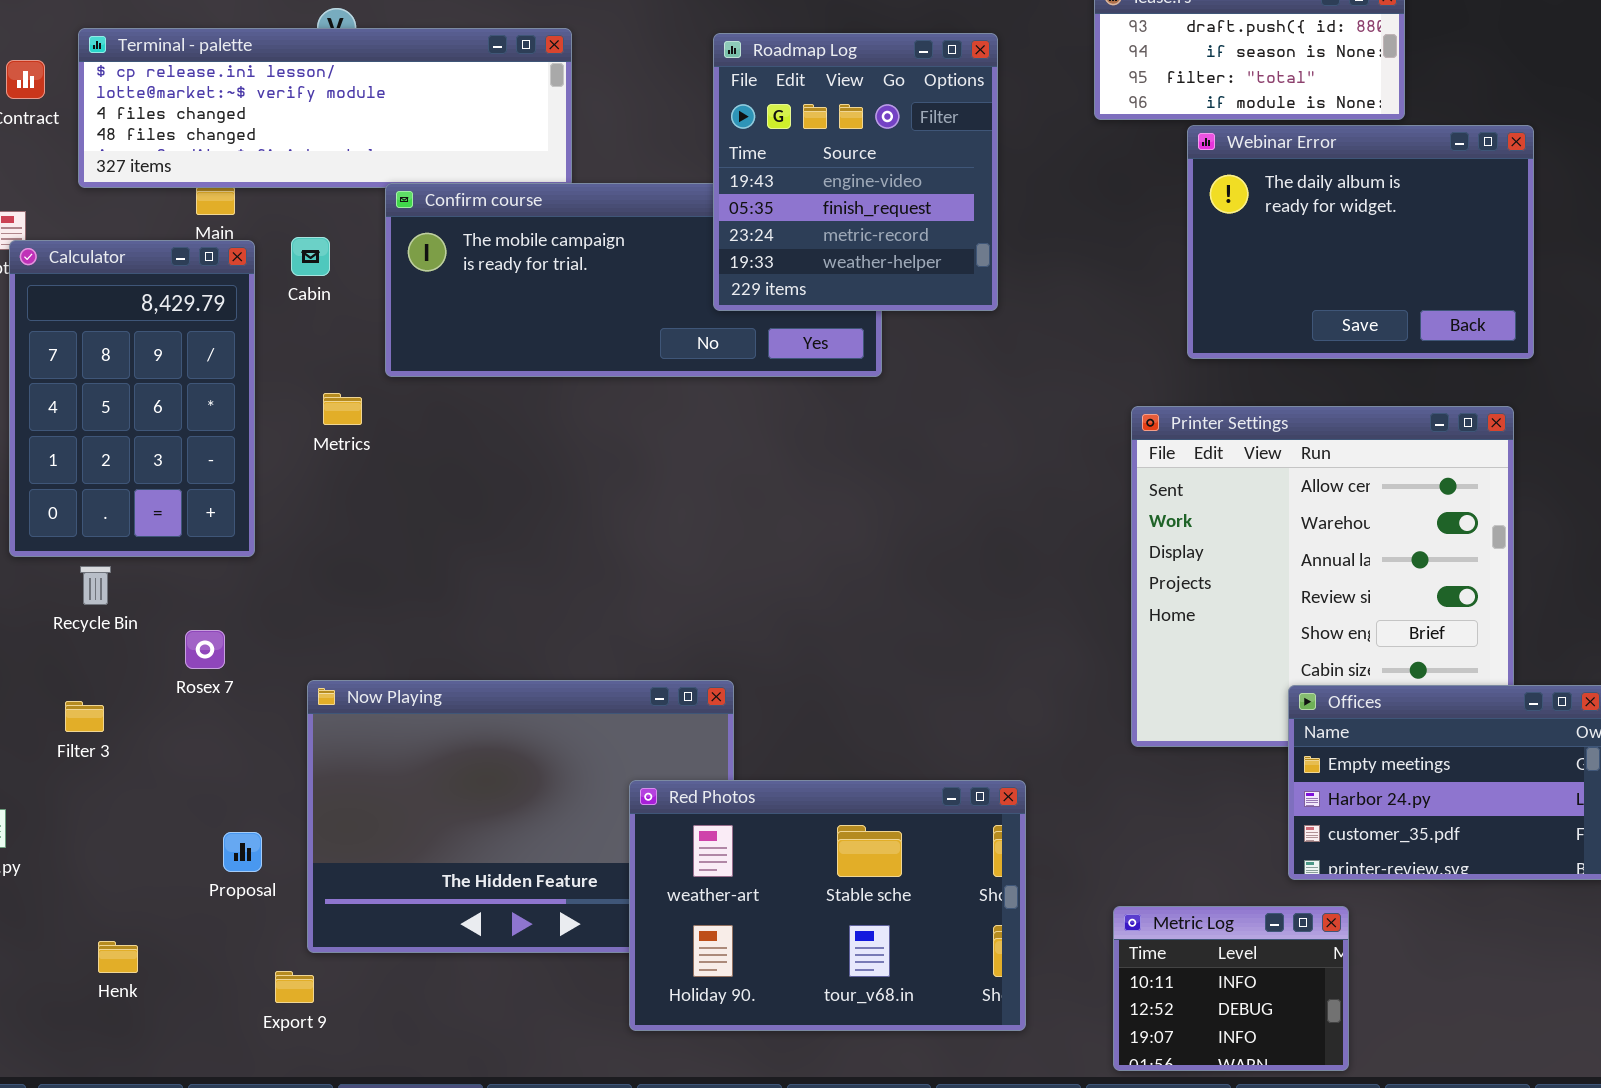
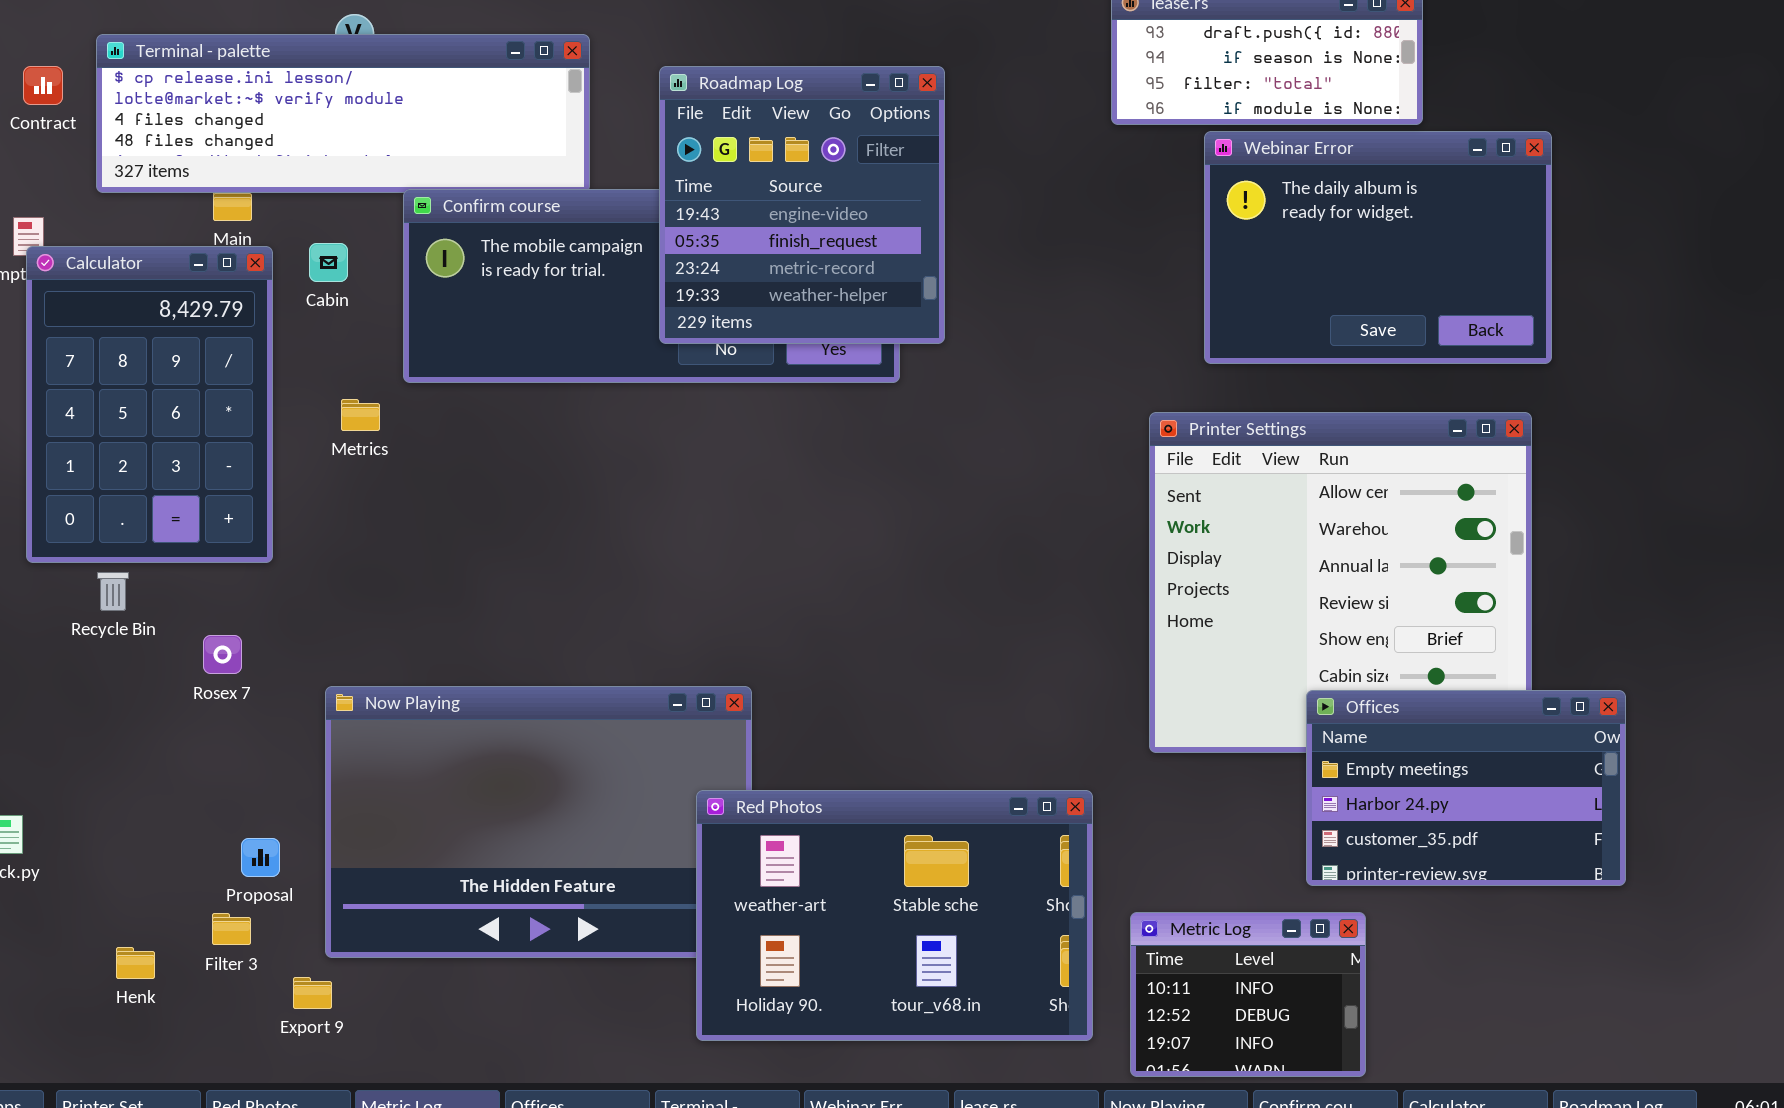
Roadmap Log: [713,33,998,311] -> [659,66,945,344], moved
Filter 3: [65,701,104,732] -> [212,913,251,945], moved
Red Photos: [629,780,1026,1031] -> [696,790,1093,1041], moved

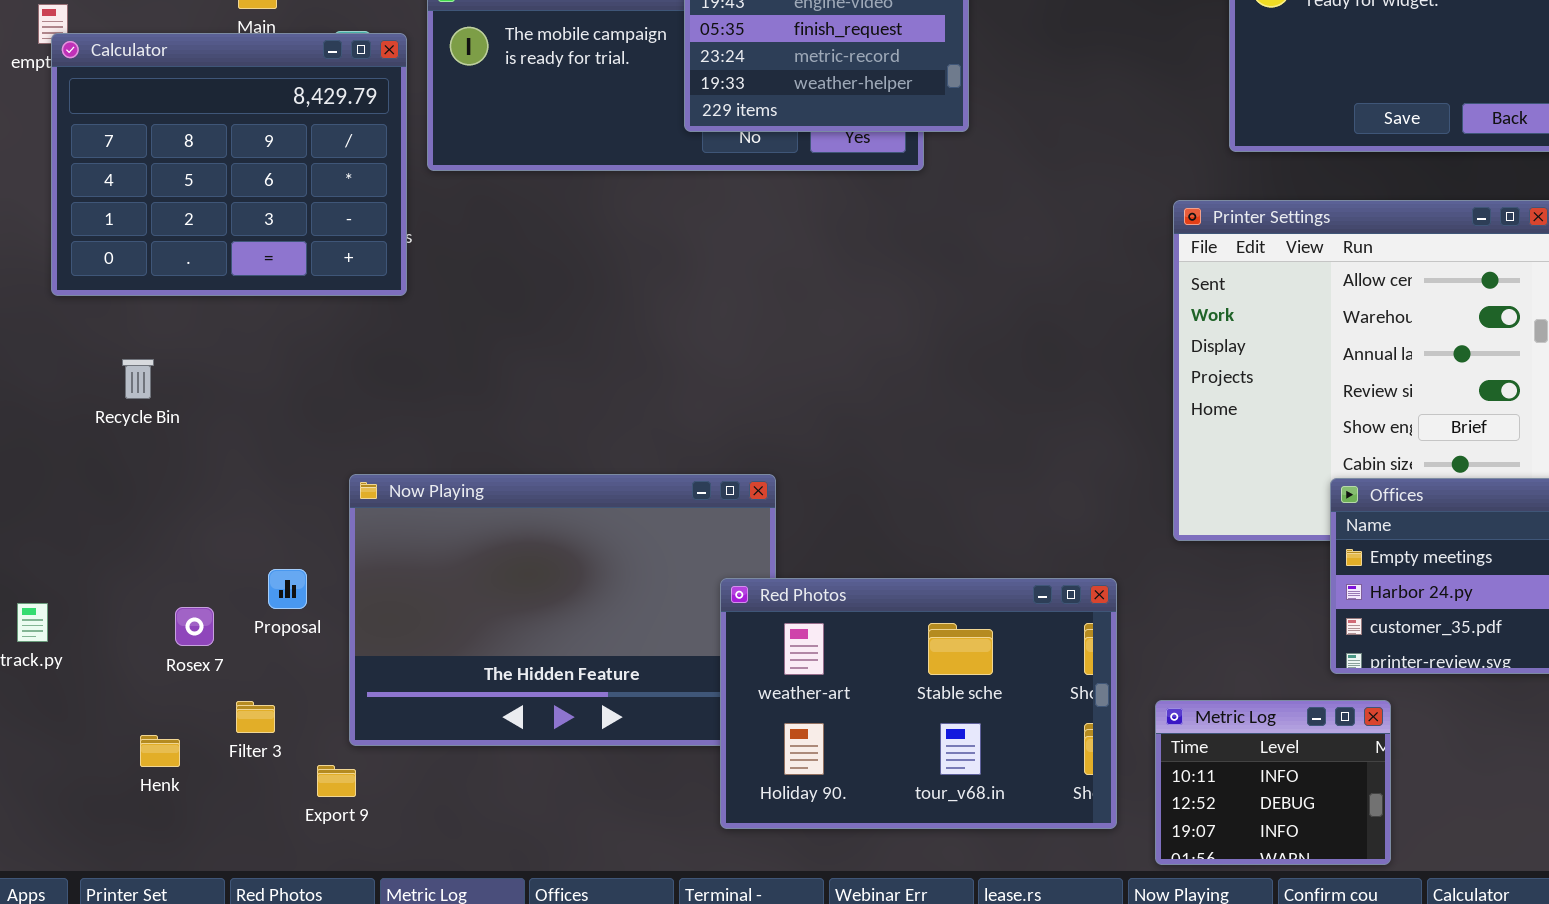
Calculator: [26,246,273,563] -> [51,33,407,296], resized
Rosex 7: [203,635,242,674] -> [175,607,214,646], moved
Proposal: [241,838,280,877] -> [268,569,307,609], moved

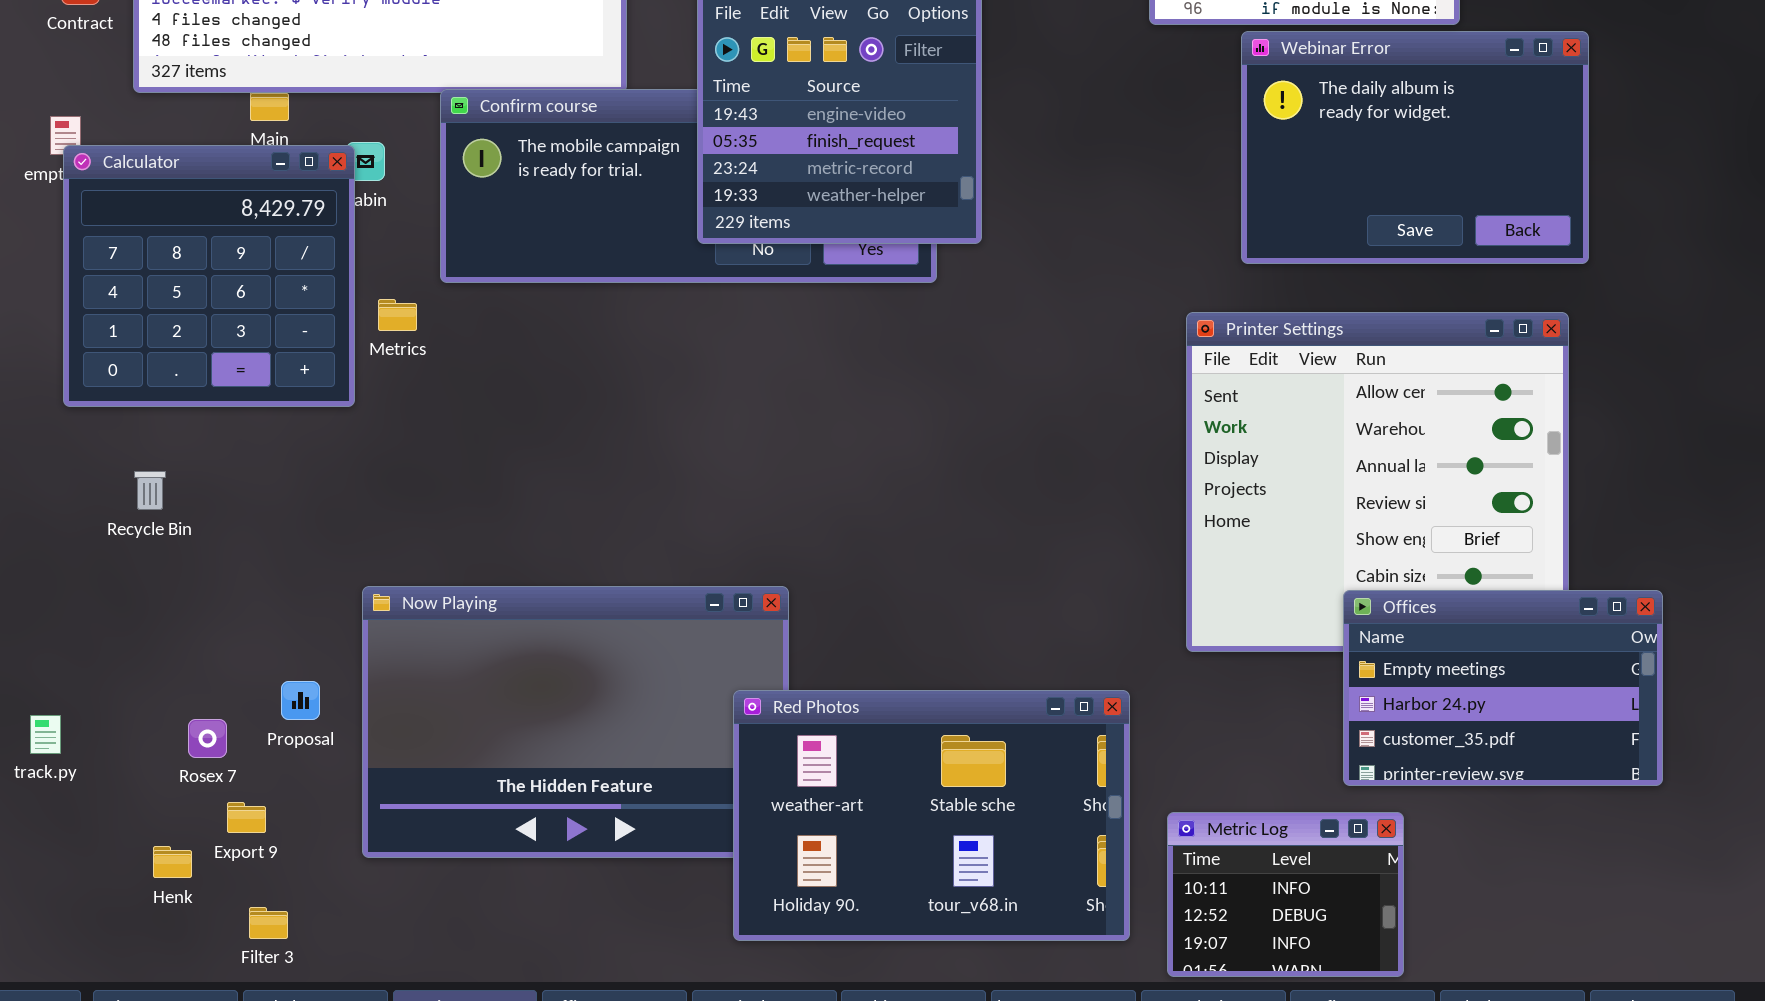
Calculator: [51,33,407,296] -> [63,145,355,407], resized
Filter 3: [236,701,275,733] -> [249,907,288,939], moved
Export 9: [317,765,356,797] -> [227,802,266,833], moved

